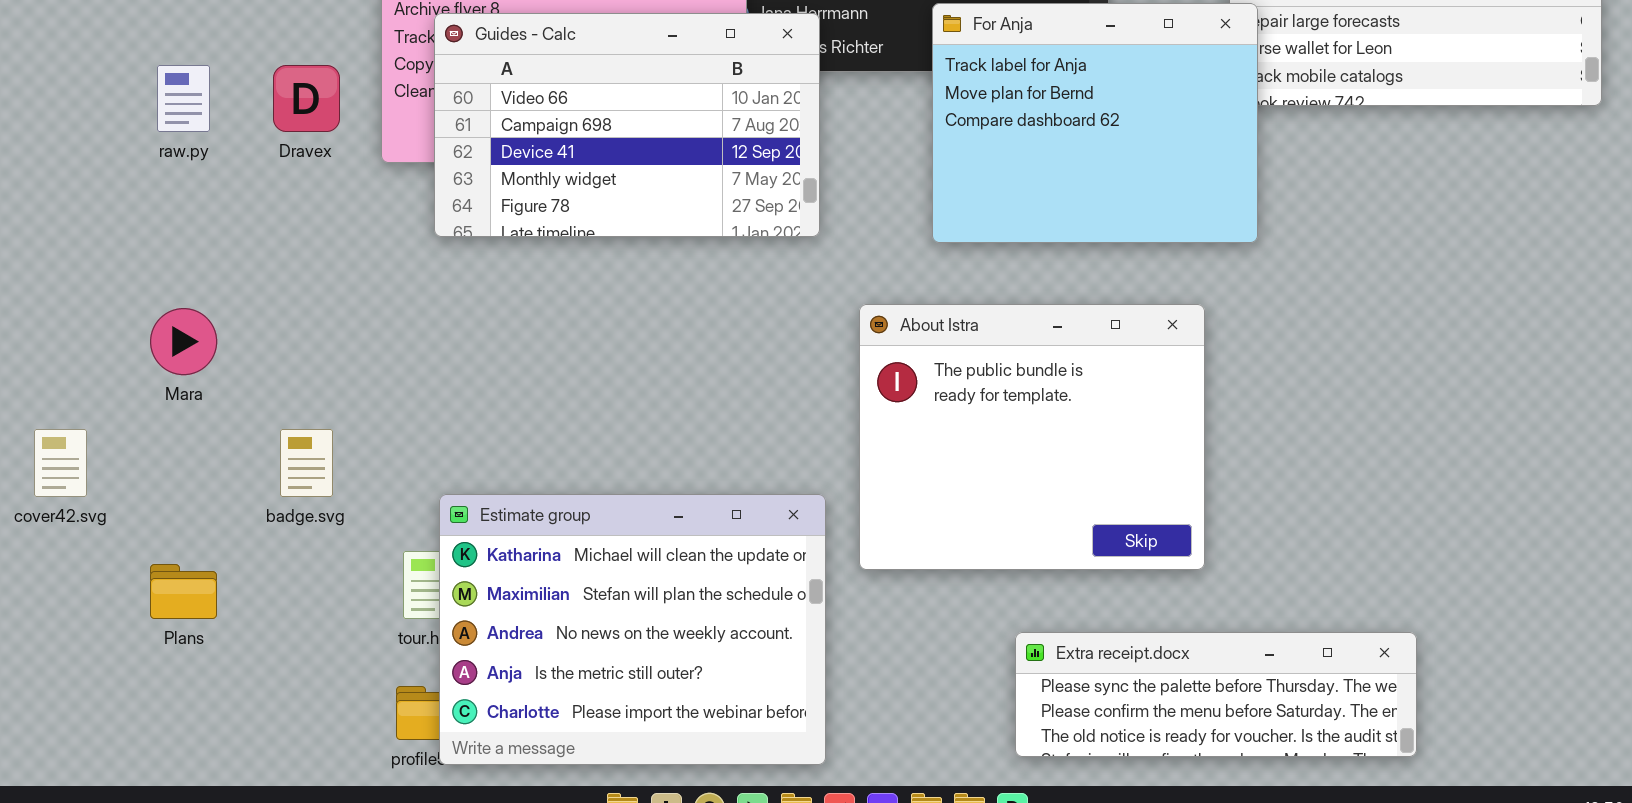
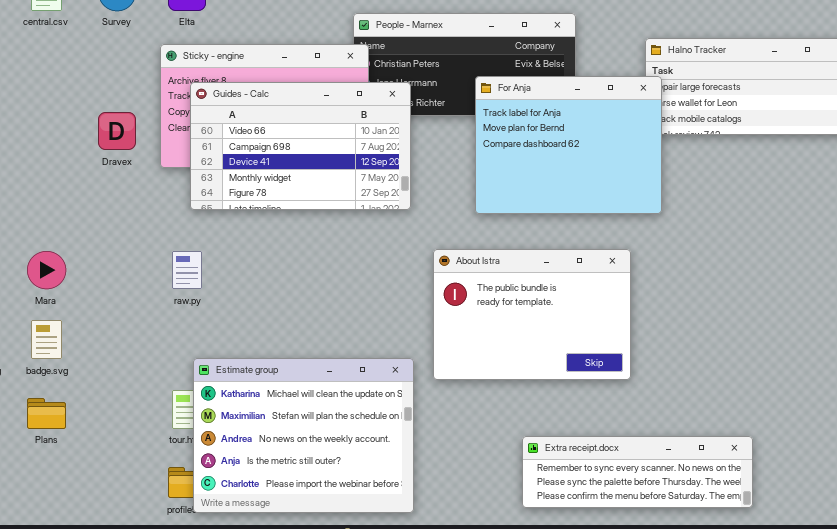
raw.py: [157,65,210,132] -> [172,251,202,289], moved
About Istra: [859,304,1205,570] -> [433,249,631,380], resized
badge.svg: [280,429,333,497] -> [31,320,62,359], moved
Extra receipt.docx: [1015,632,1417,757] -> [522,436,753,508], scrolled up 1 row

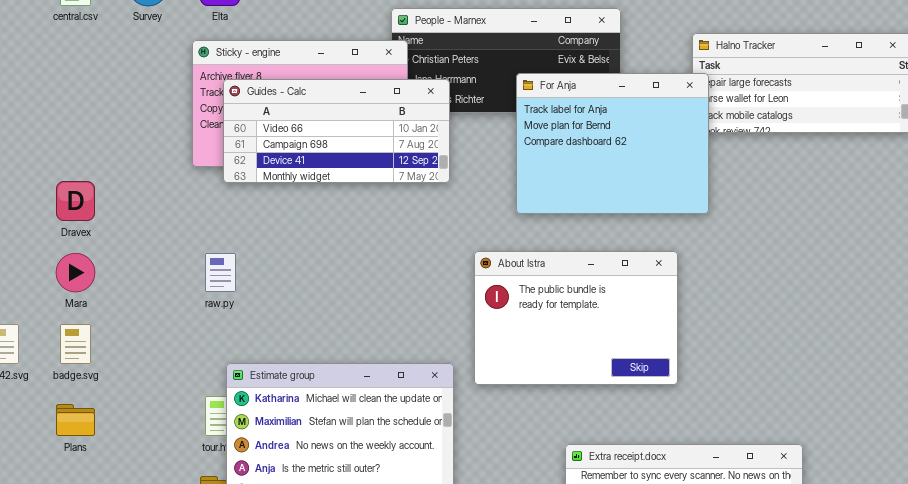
Guides - Calc: [190,82,411,210] -> [223,79,450,183], resized
Dravex: [98,112,136,150] -> [56,181,95,221], moved

